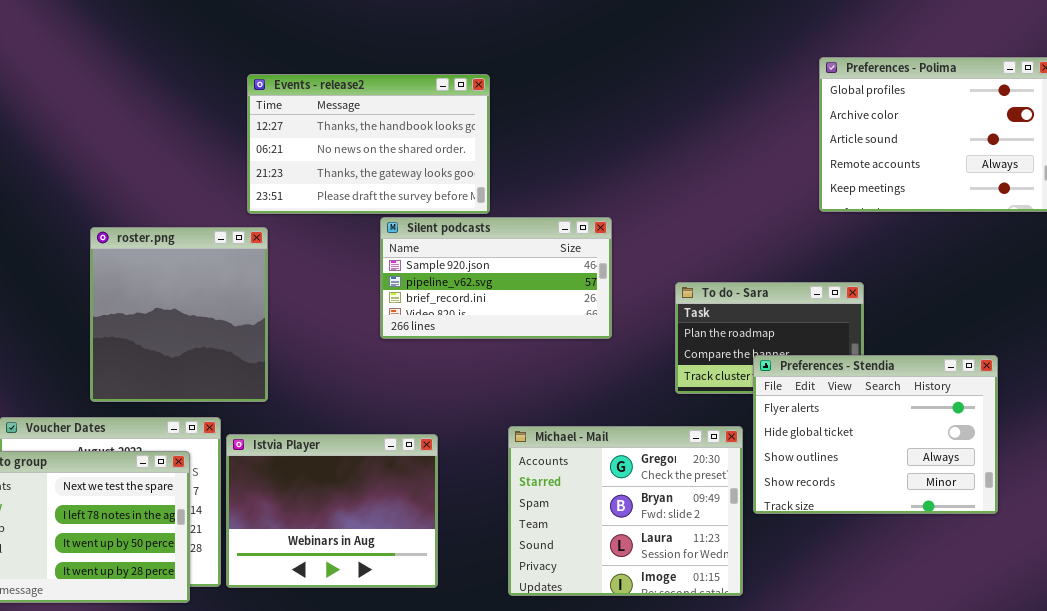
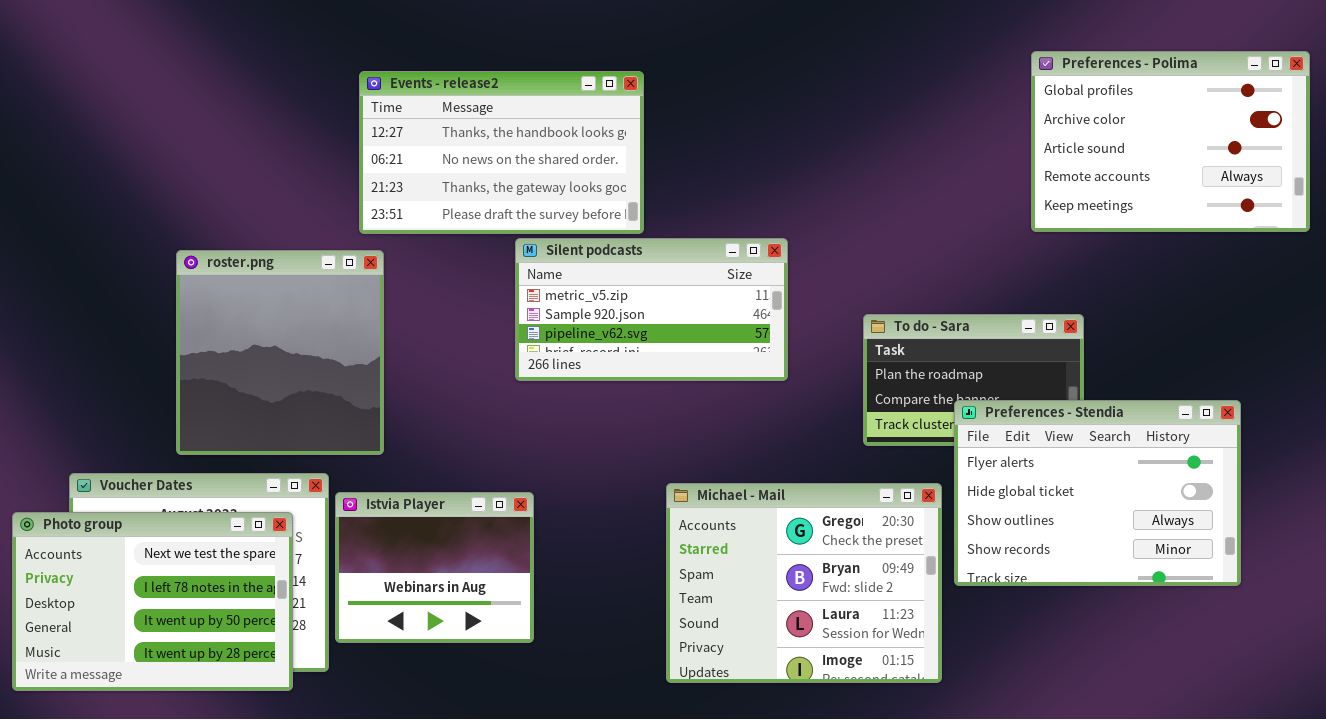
Silent podcasts: [380,217,612,339] -> [515,238,788,381], scrolled up 1 row
Istvia Player: [226,434,438,588] -> [335,492,534,643], resized

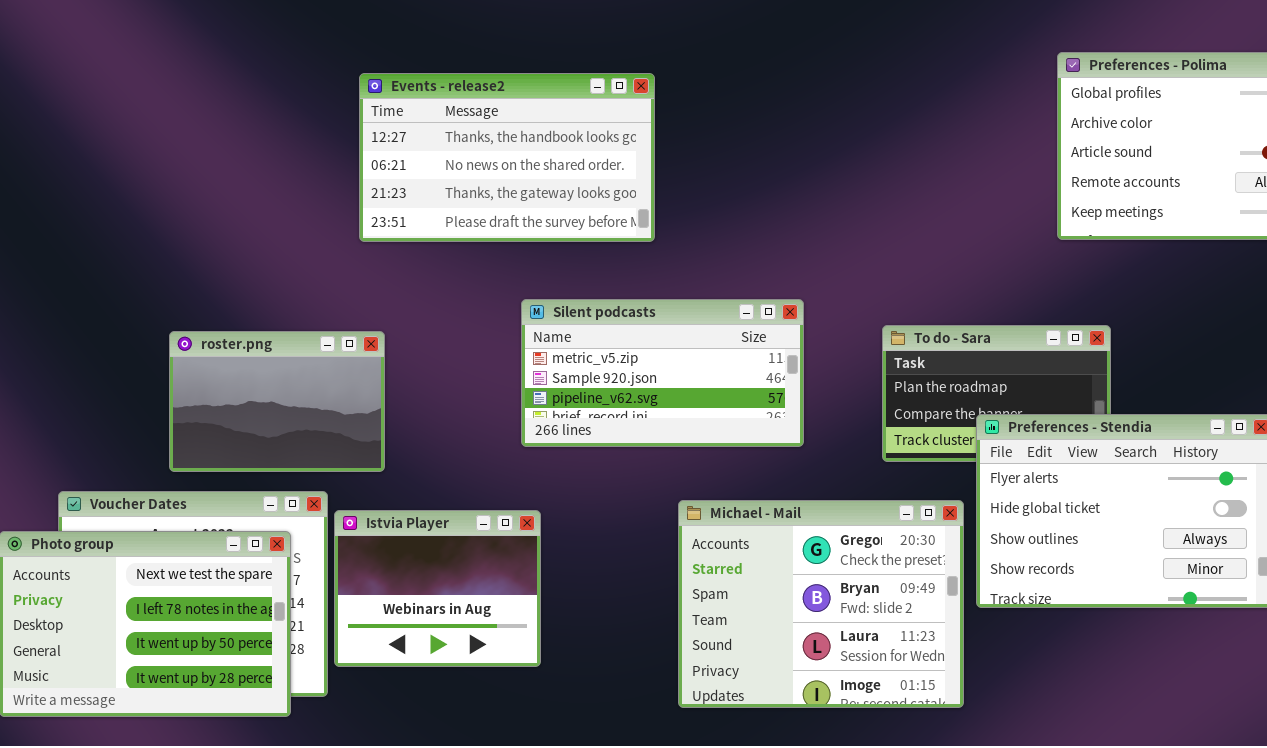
Silent podcasts: [515,238,788,381] -> [521,299,804,447], moved
roster.png: [176,250,384,455] -> [169,331,385,472], resized

